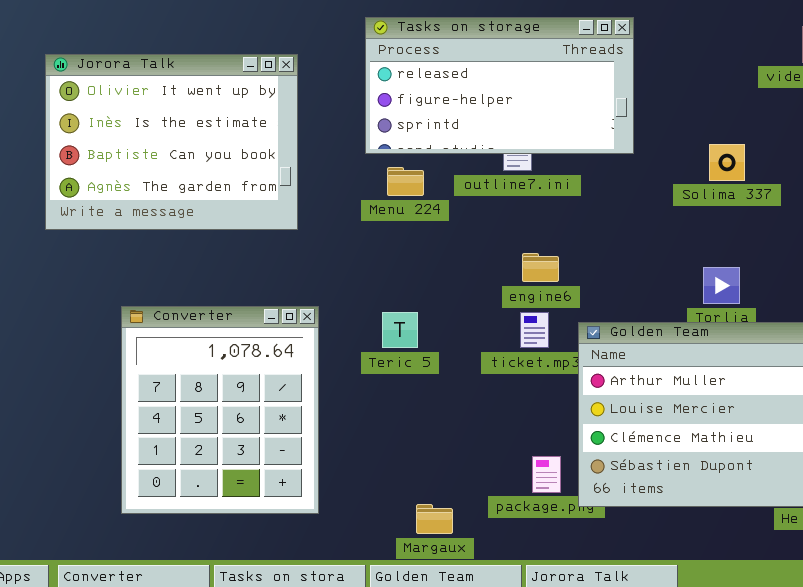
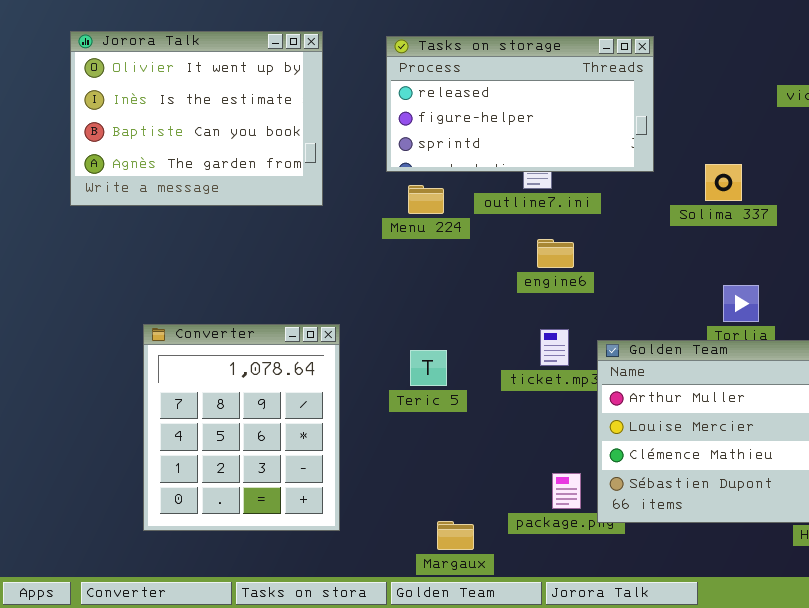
Jorora Talk: [45,54,298,230] -> [70,31,323,206], moved
Solima 337: [709,144,745,181] -> [705,164,742,201], moved
engine6: [522,253,559,282] -> [537,239,574,268], moved
Teric 5: [382,312,418,348] -> [410,350,447,386], moved

